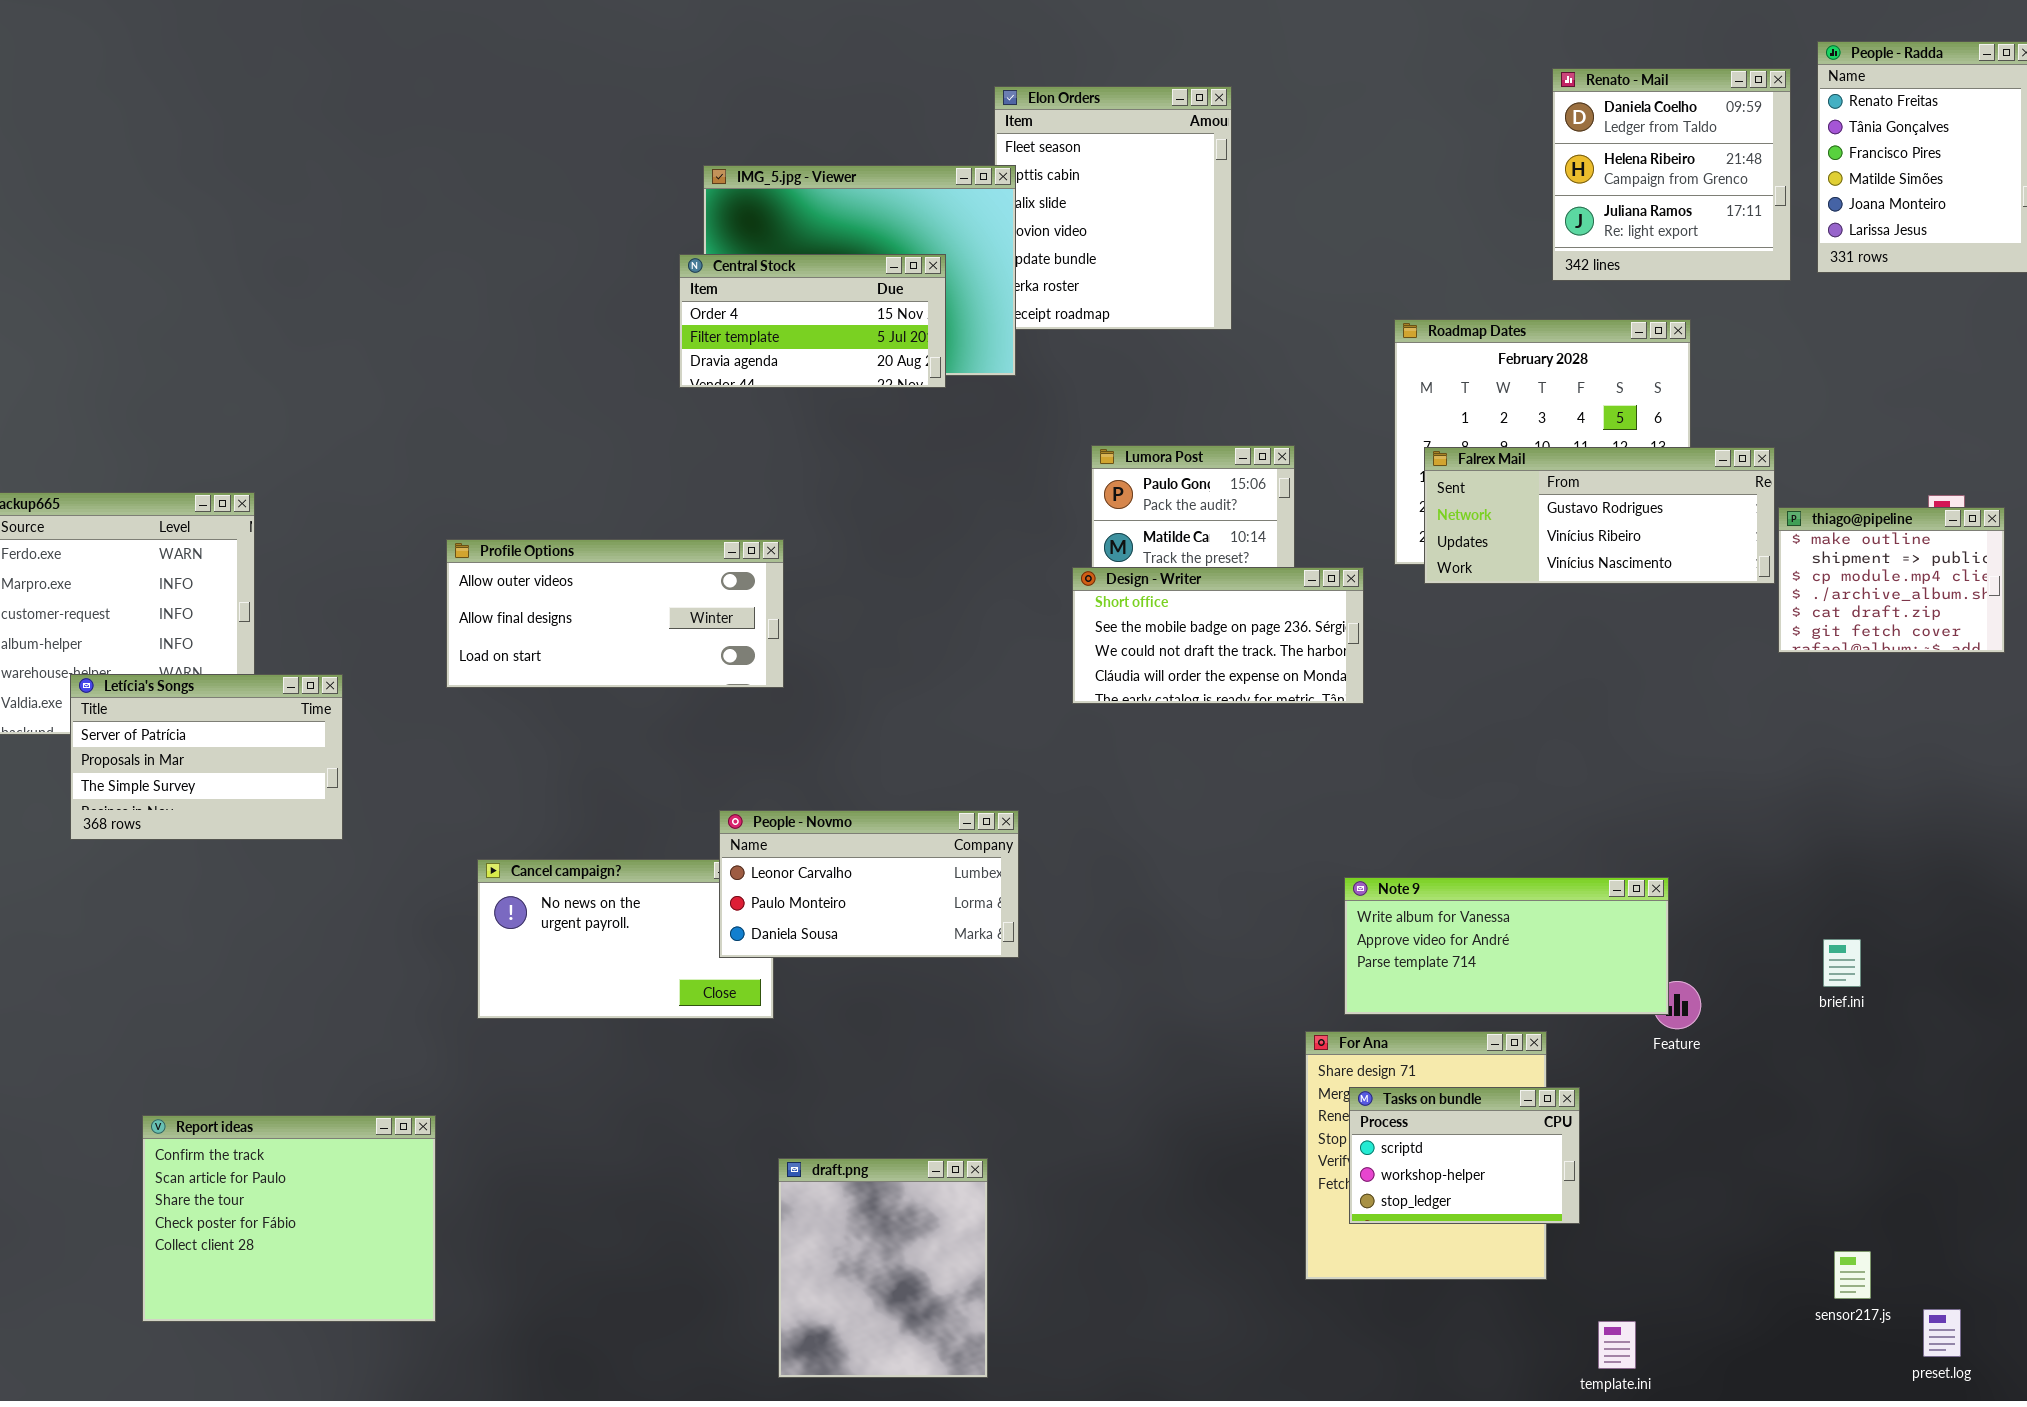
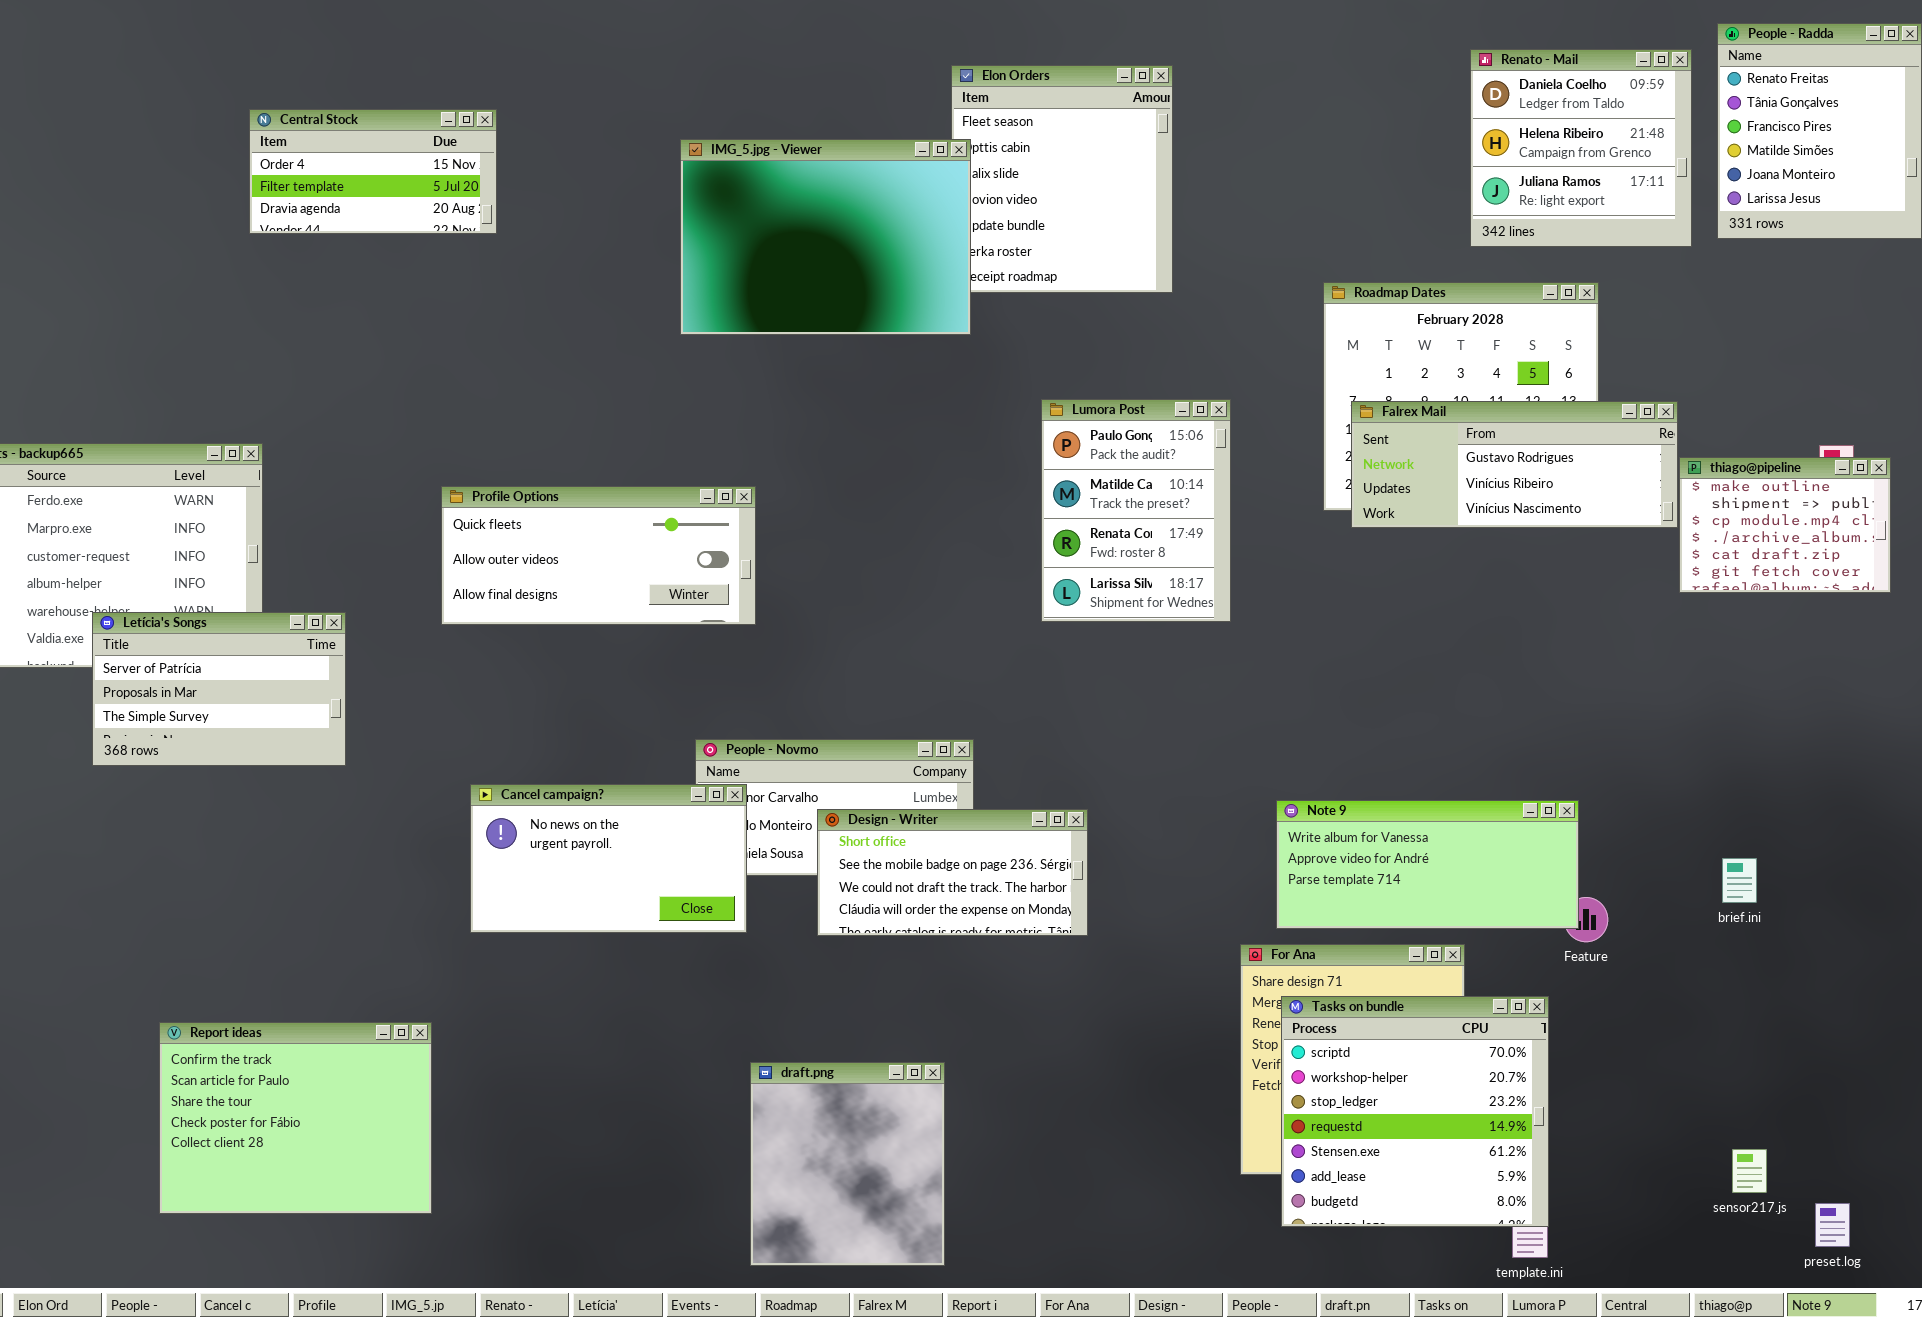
Central Stock: [679,254,946,388] -> [249,109,497,234], moved
Profile Options: [446,539,784,688] -> [441,486,756,625], scrolled up 1 row
Design - Writer: [1072,567,1364,704] -> [817,809,1088,936], moved
Cancel campaign?: [477,859,774,1019] -> [470,784,747,933], raised
Tasks on bundle: [1349,1087,1580,1224] -> [1281,996,1549,1227], resized

